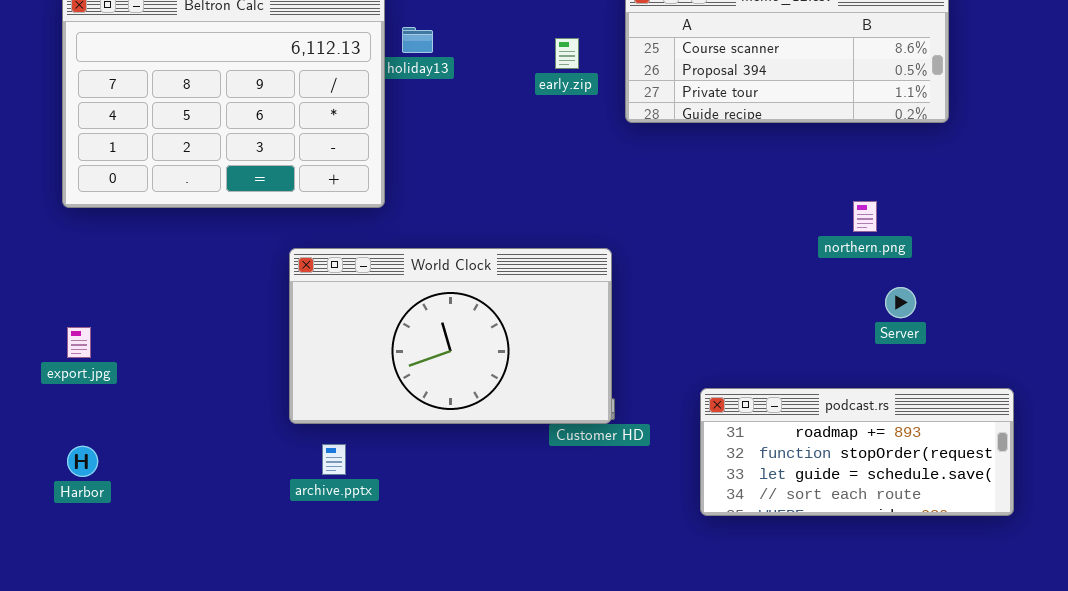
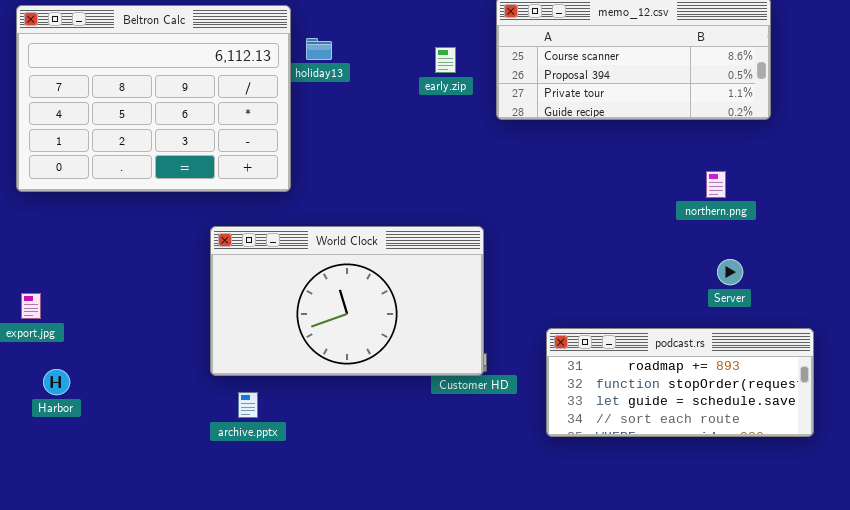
northern.png: [853,201,877,232] -> [706,171,726,198], moved
podcast.rs: [700,388,1014,516] -> [546,328,814,437], moved
Harbor: [67,446,98,477] -> [43,369,70,395], moved

